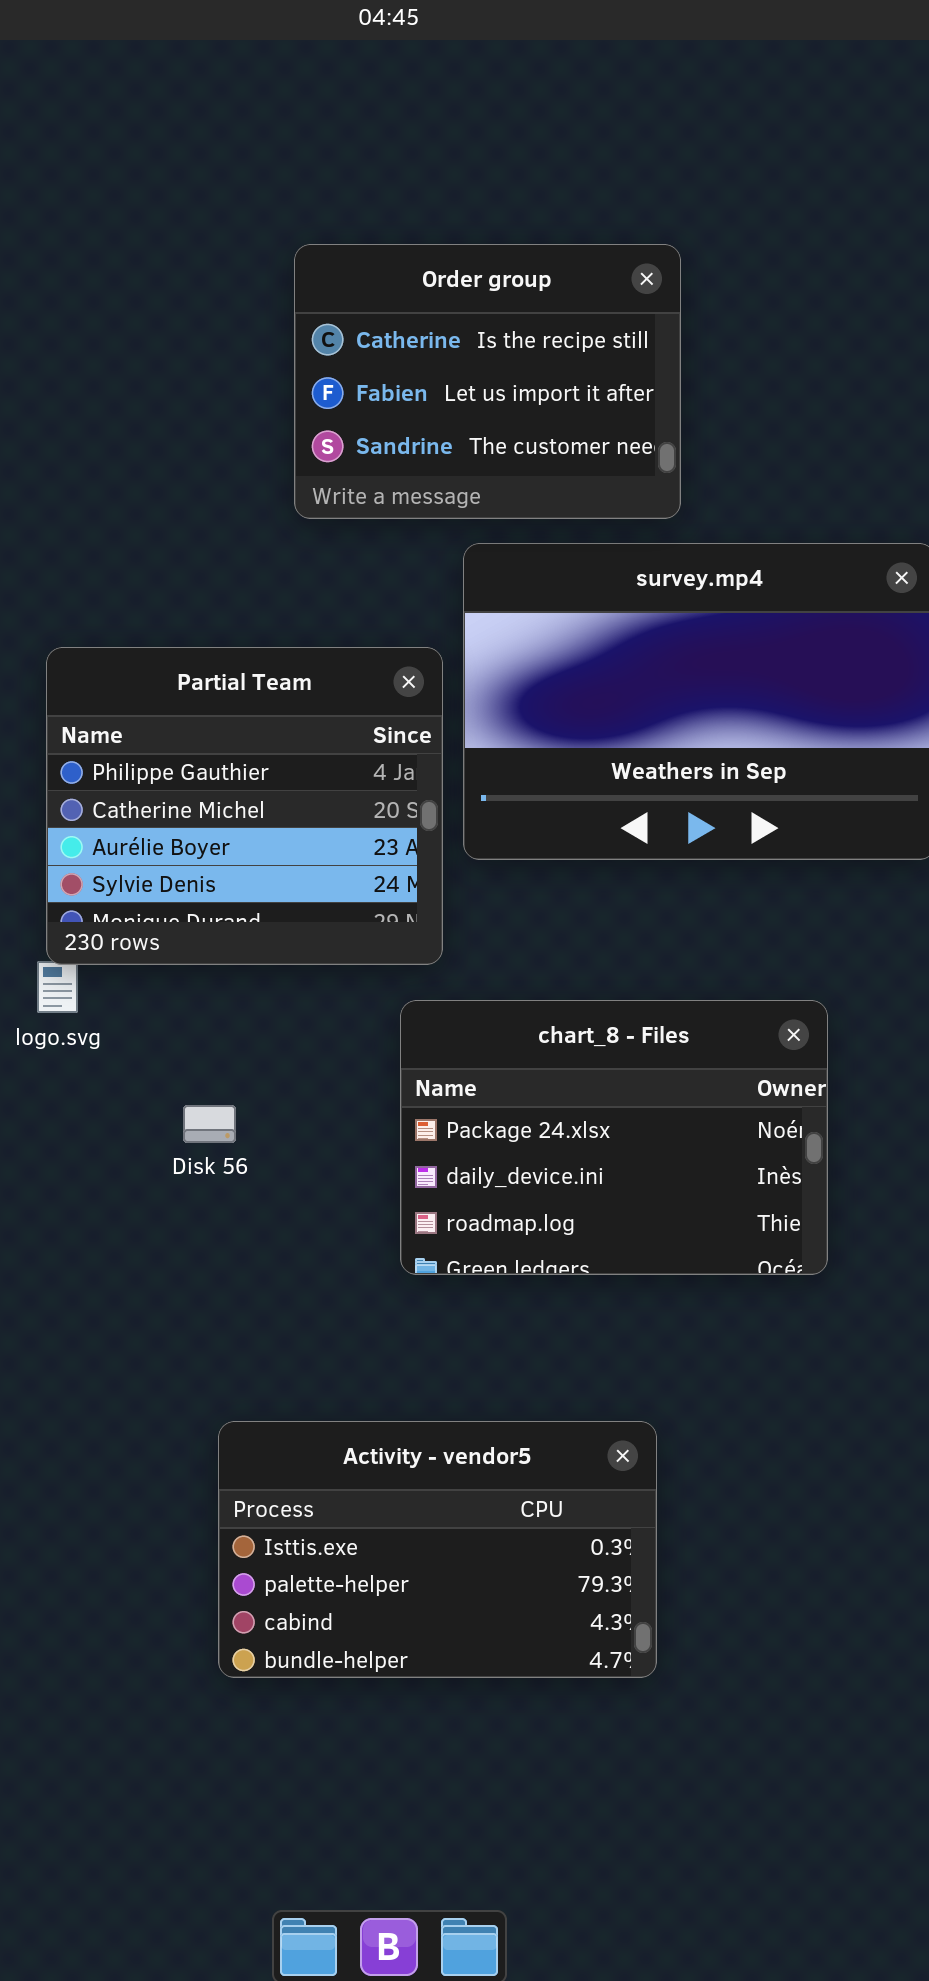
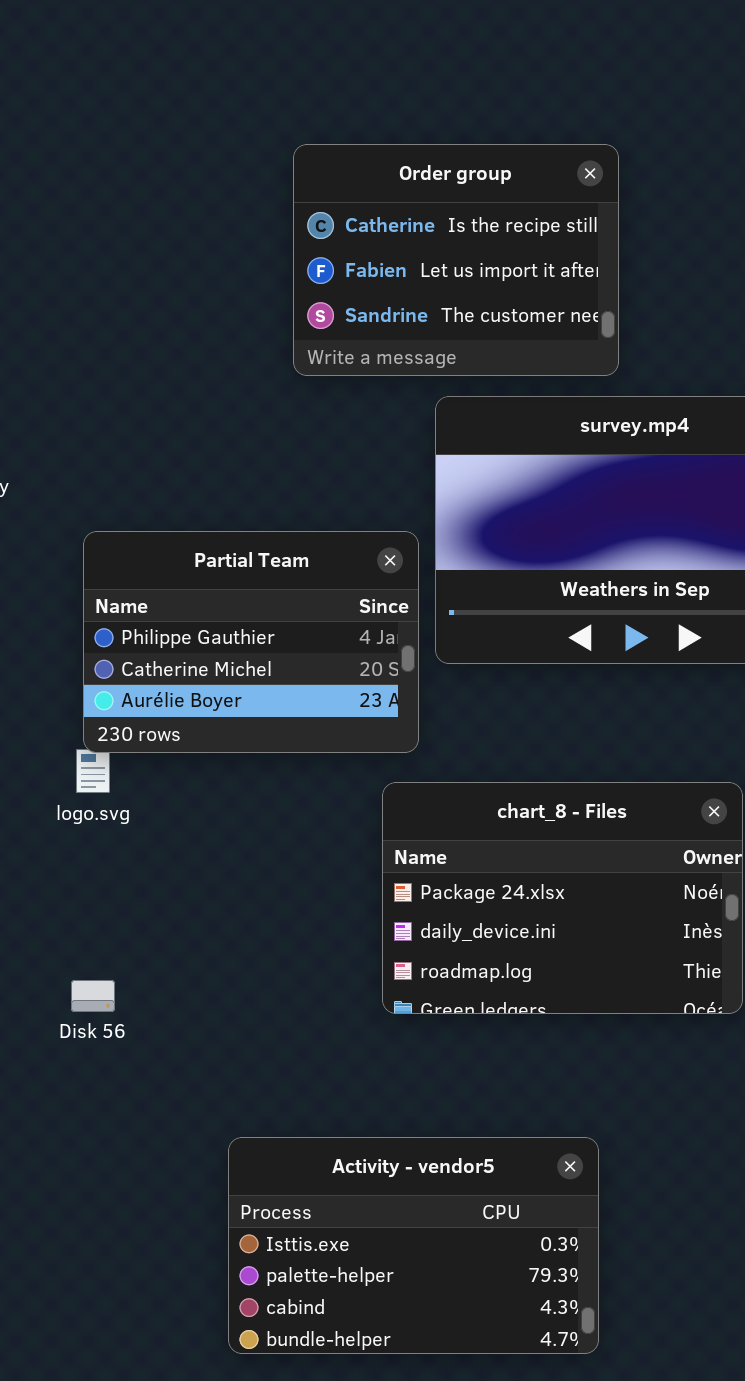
Partial Team: [46,647,443,965] -> [83,531,419,753], resized
Disk 56: [183,1105,236,1143] -> [71,980,115,1012], moved

